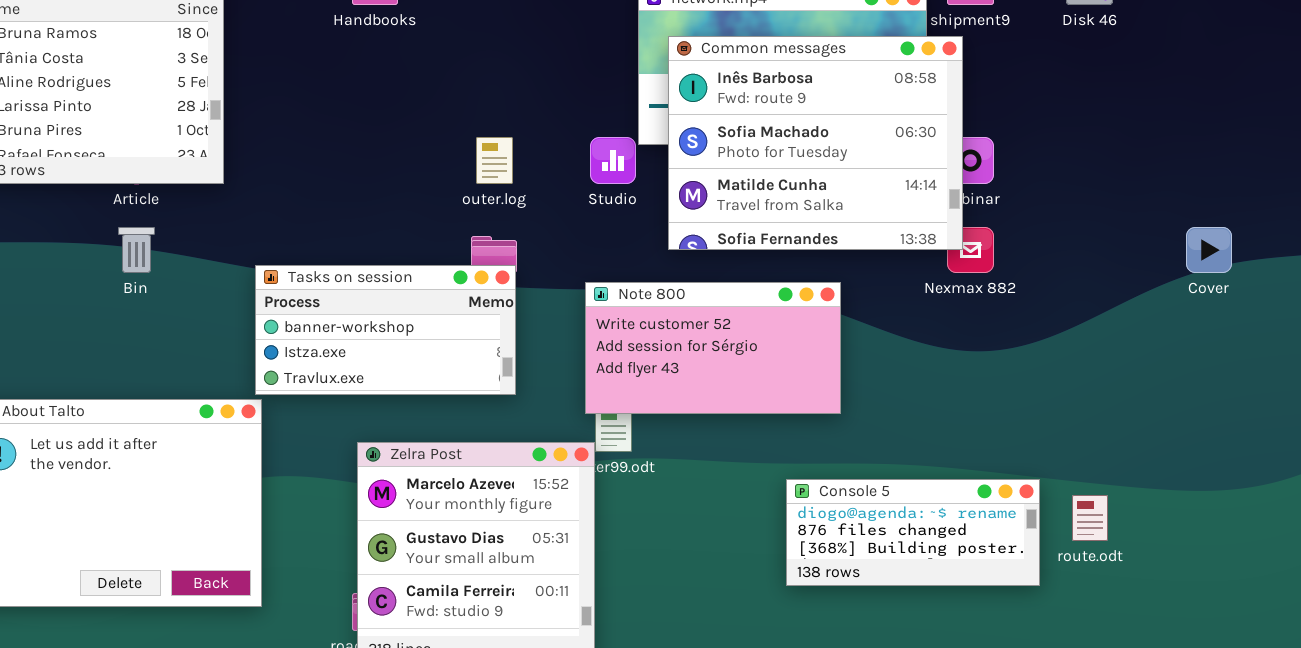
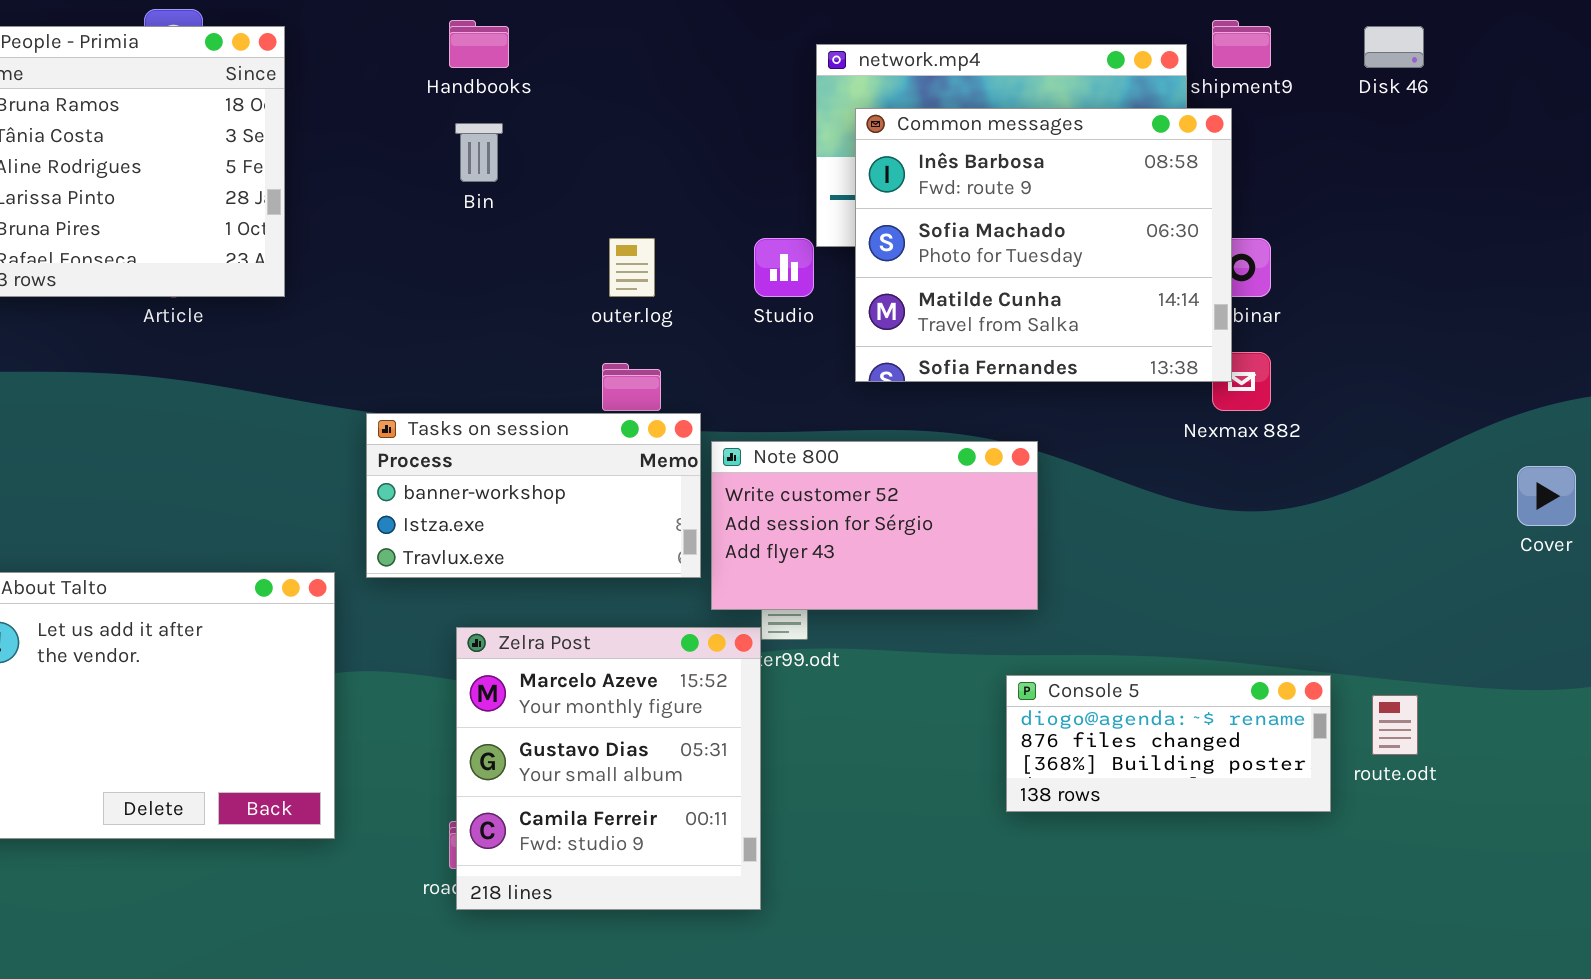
Bin: [118,227,155,273] -> [455,123,503,182], moved
Cover: [1186,227,1232,273] -> [1517,466,1576,526], moved
Tasks on session: [255,265,516,395] -> [366,413,701,578], moved
Note 800: [585,282,841,414] -> [711,441,1038,610], moved

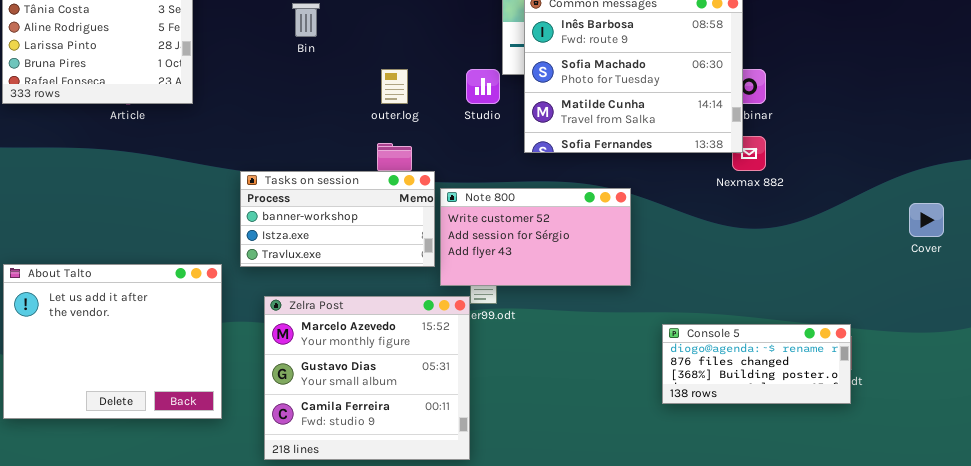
Zelra Post: [456,627,761,910] -> [264,296,470,460], resized
Console 5: [1006,675,1331,812] -> [662,324,851,404], moved

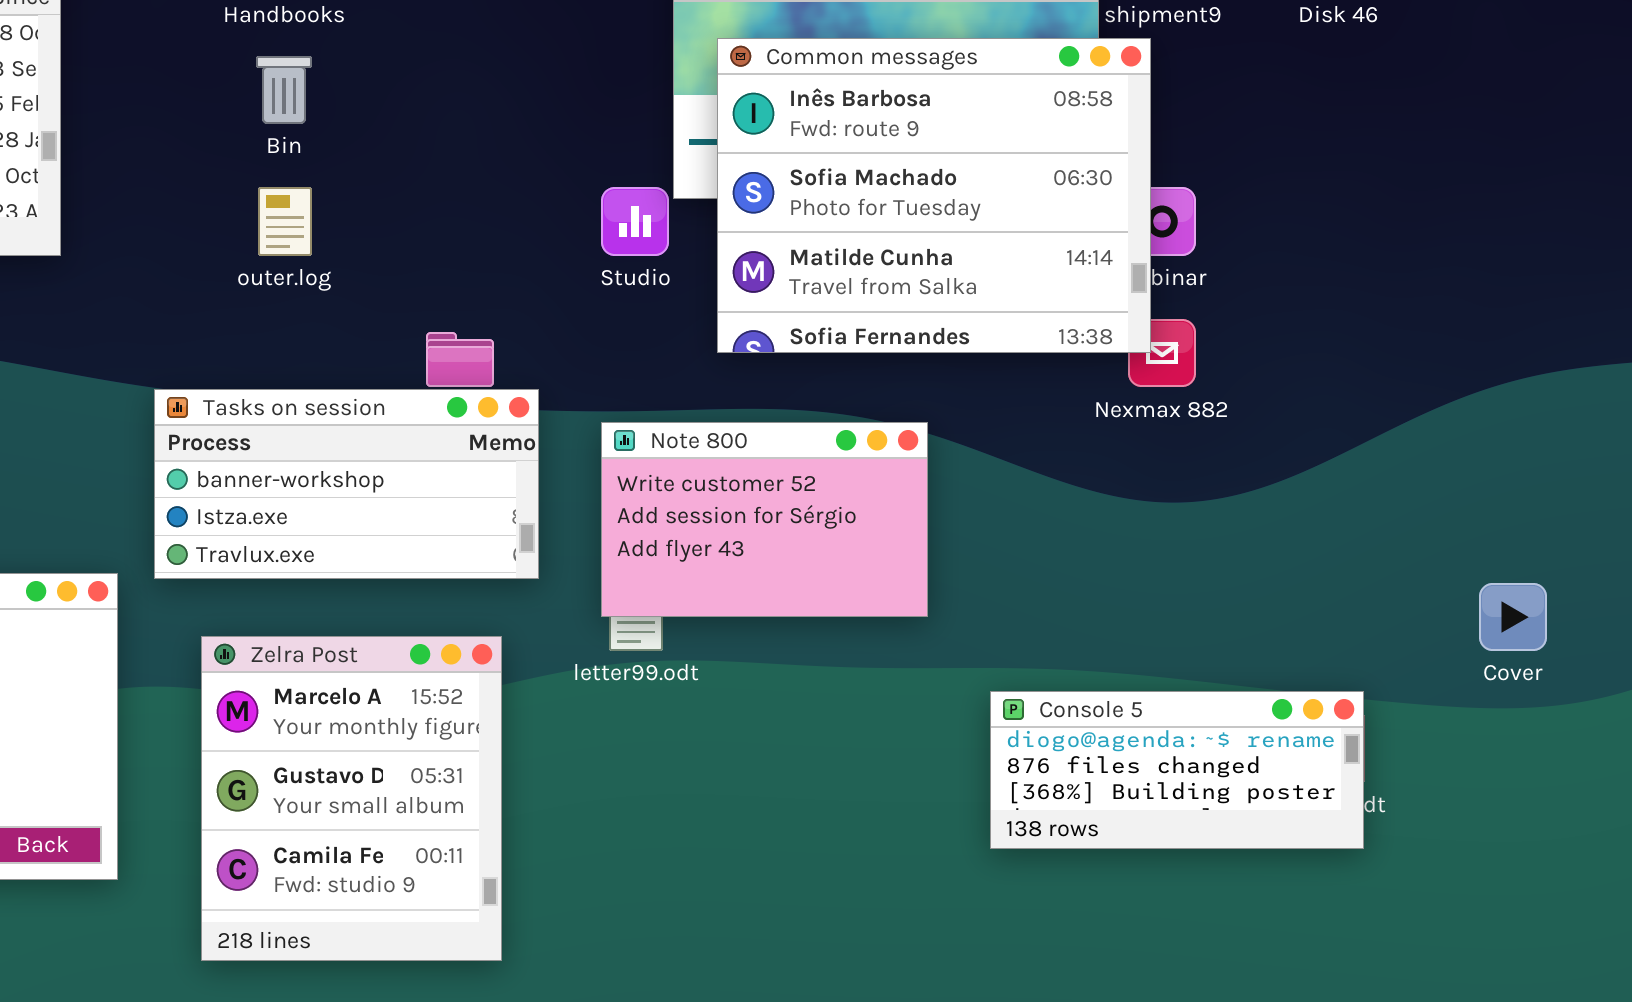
outer.log: [381,69,408,104] -> [258,187,312,256], moved
Note 800: [440,188,631,286] -> [601,422,928,617], resized
Cover: [909,203,944,237] -> [1479,583,1547,651], moved
Zelra Post: [264,296,470,460] -> [201,636,502,961], resized

